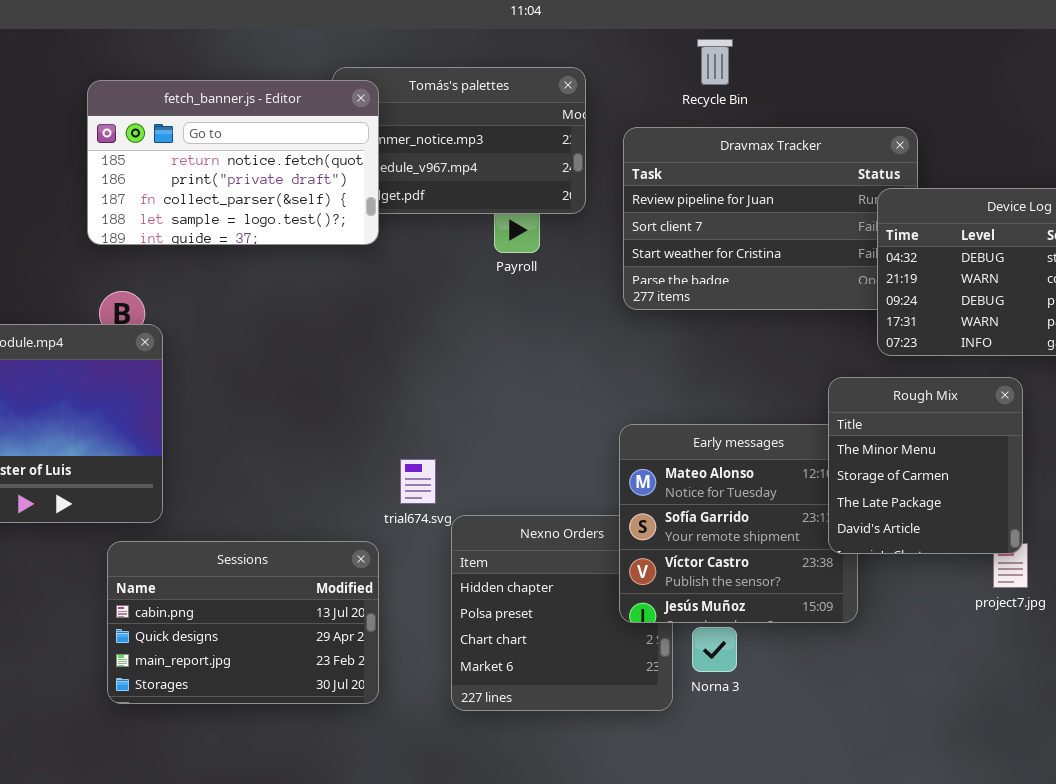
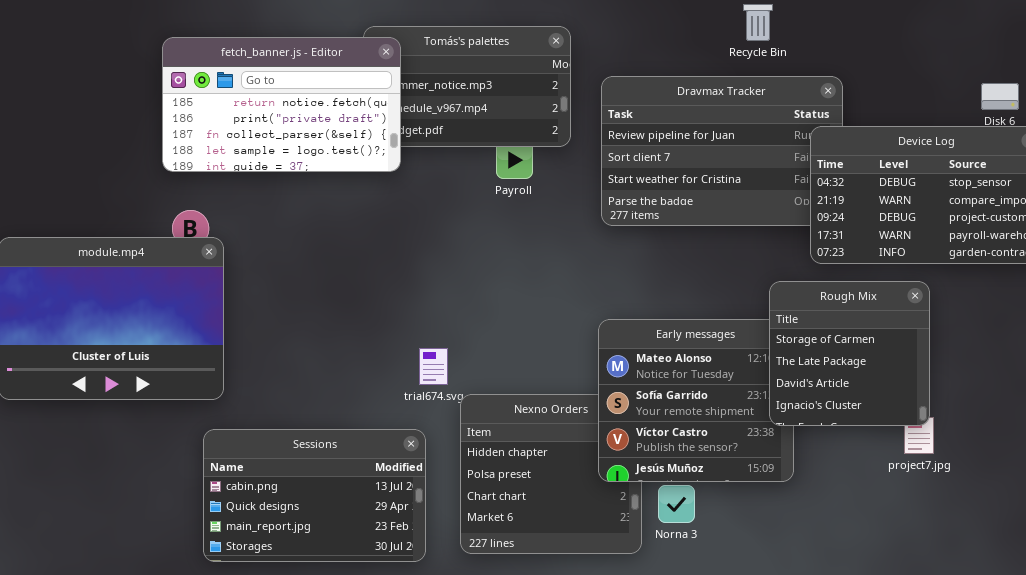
Recycle Bin: [697,39,733,85] -> [743,4,773,41], moved
Rough Mix: [828,377,1023,554] -> [769,281,930,426], scrolled down 1 row
Sessions: [107,541,379,704] -> [203,429,426,562], moved

